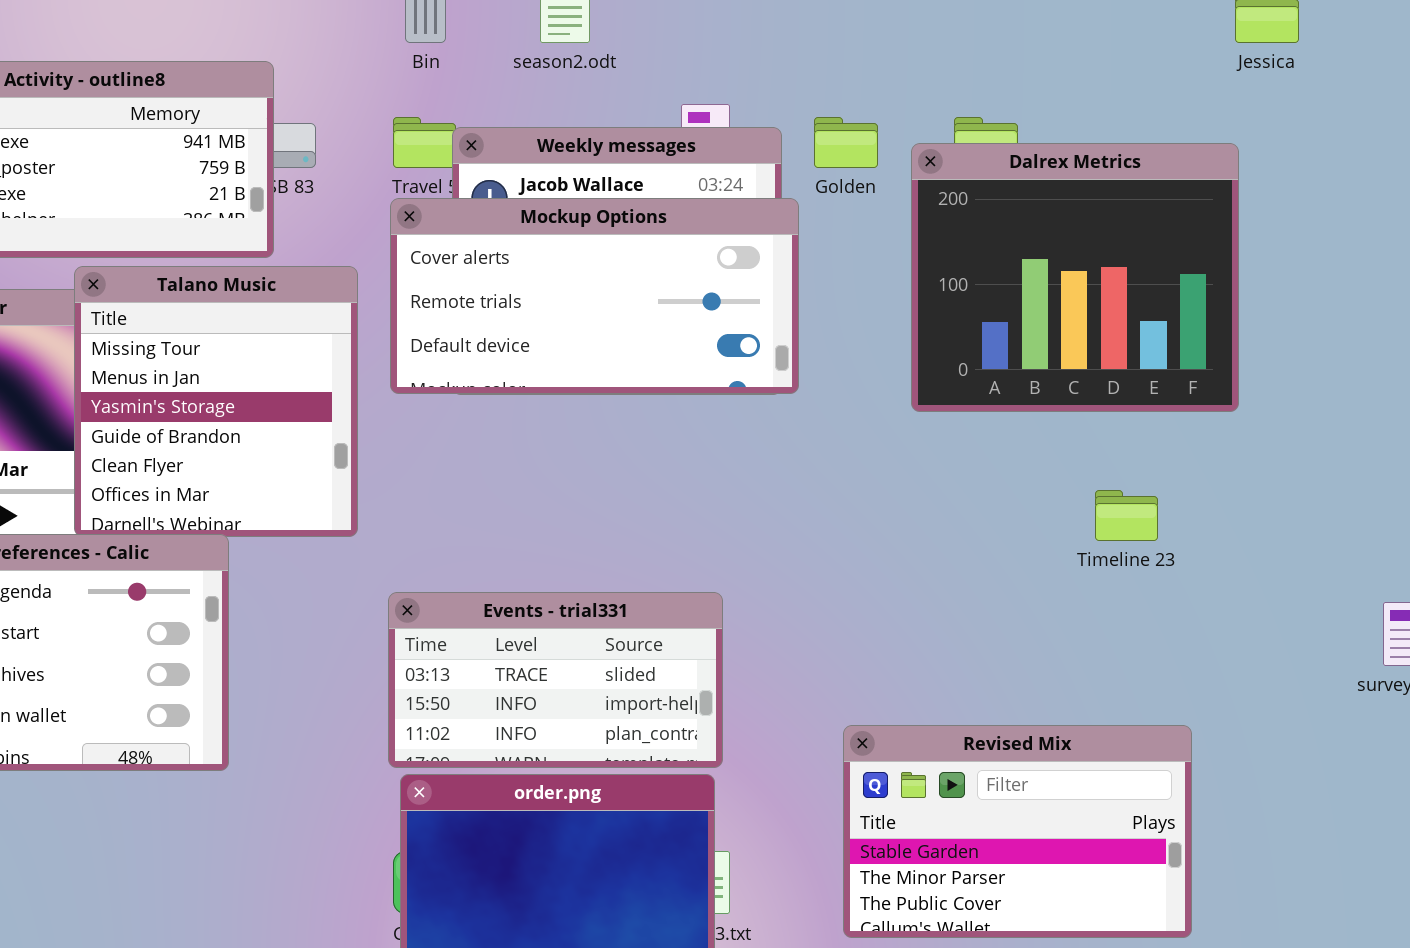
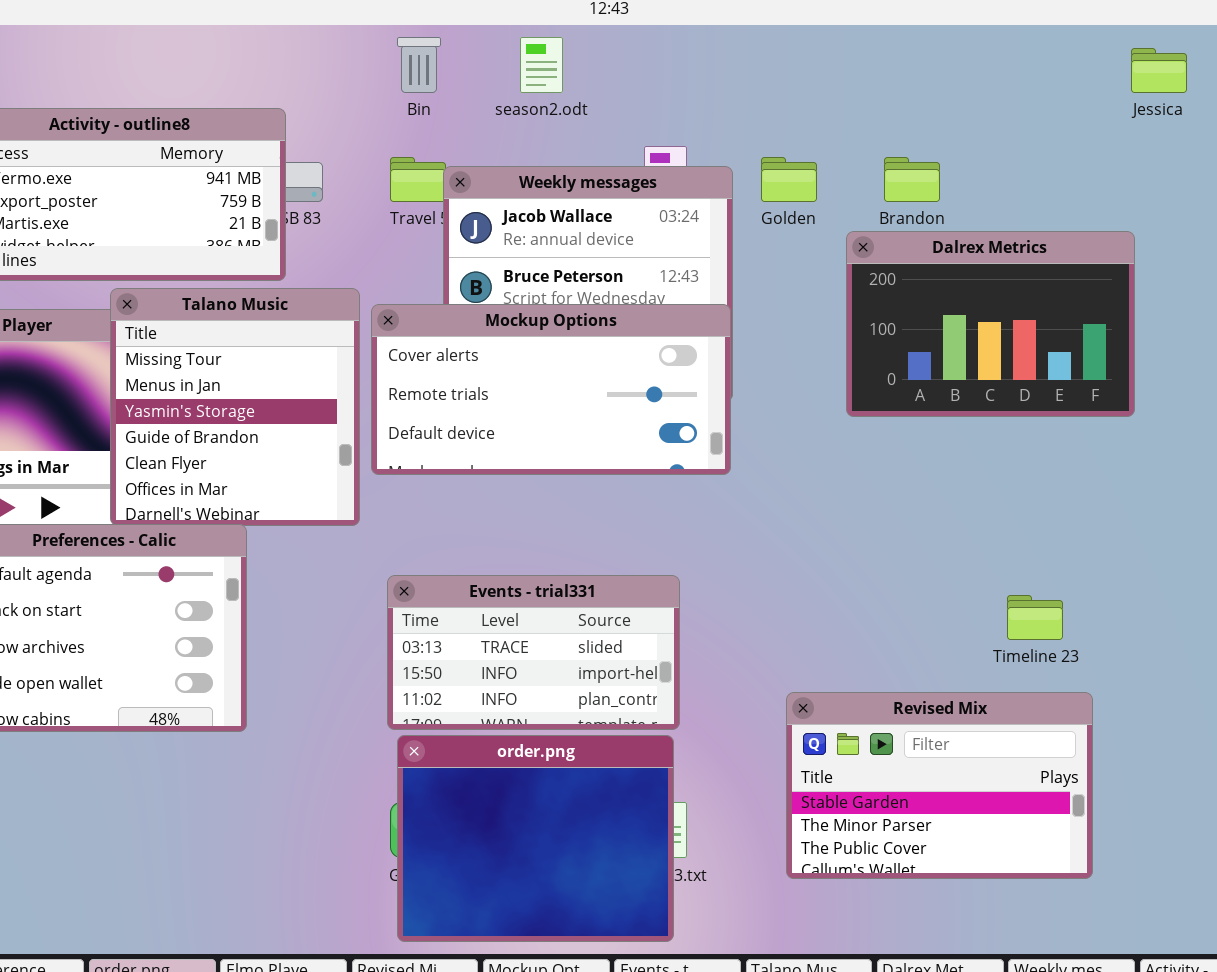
Dalrex Metrics: [911,143,1239,412] -> [846,231,1135,417], resized
Mockup Options: [390,198,799,394] -> [371,304,731,475], moved
Timeline 23: [1095,490,1158,541] -> [1007,595,1063,640], moved

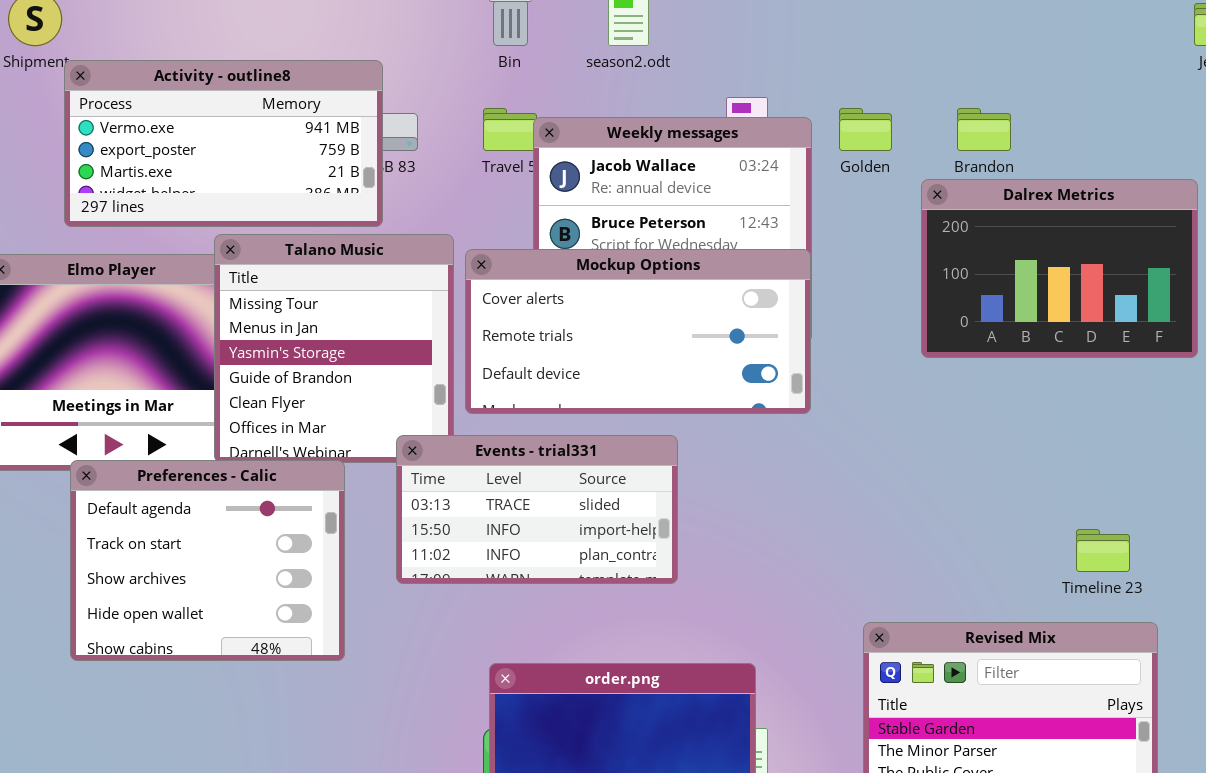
Events - trial331: [387,575,680,730] -> [396,435,678,584], moved

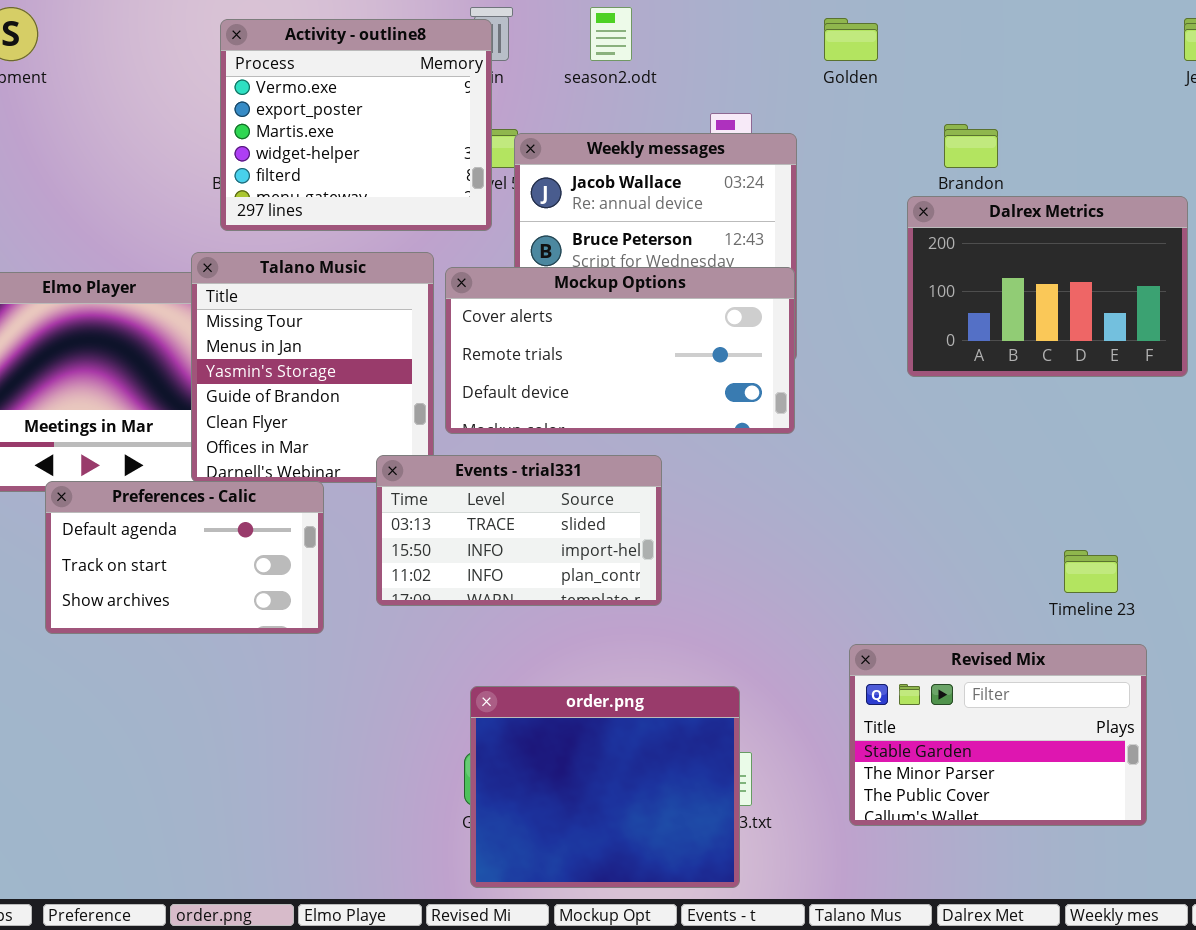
Activity - outline8: [64,60,383,227] -> [220,19,492,231], moved, resized
Golden: [839,108,892,151] -> [824,18,878,61], moved
Preferences - Calic: [70,460,345,661] -> [45,481,324,634], resized

